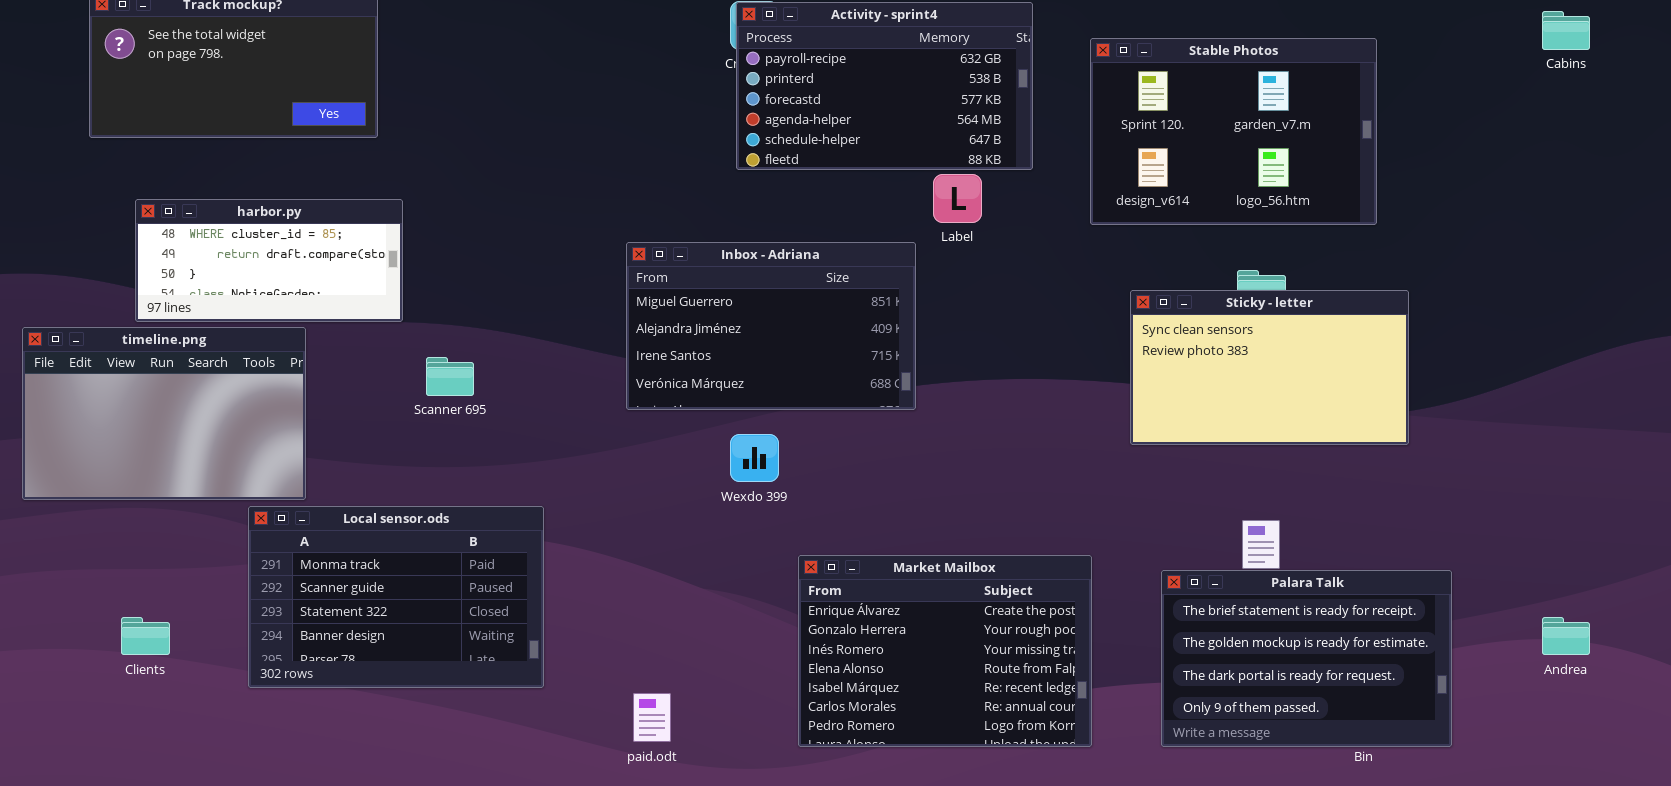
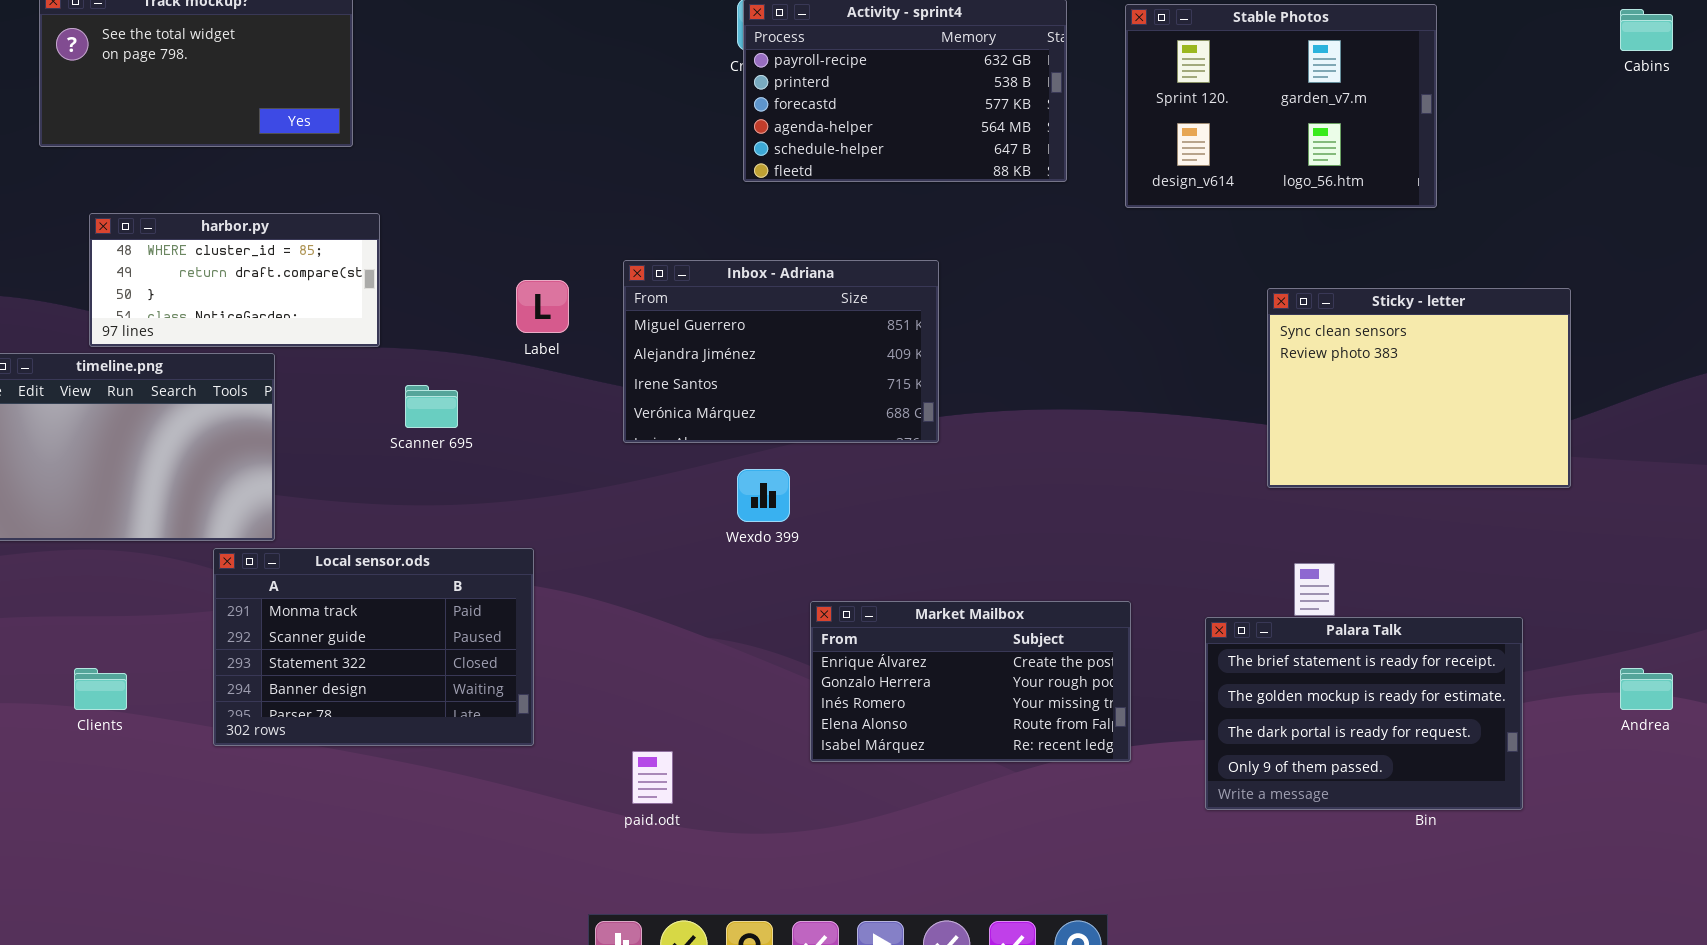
Stable Photos: [1090,38,1377,225] -> [1125,4,1437,208], moved
Label: [933,174,982,223] -> [516,280,569,333], moved
Sticky - letter: [1130,290,1409,445] -> [1267,288,1571,488], moved, resized
Market Mailbox: [798,555,1092,747] -> [810,601,1131,762], resized

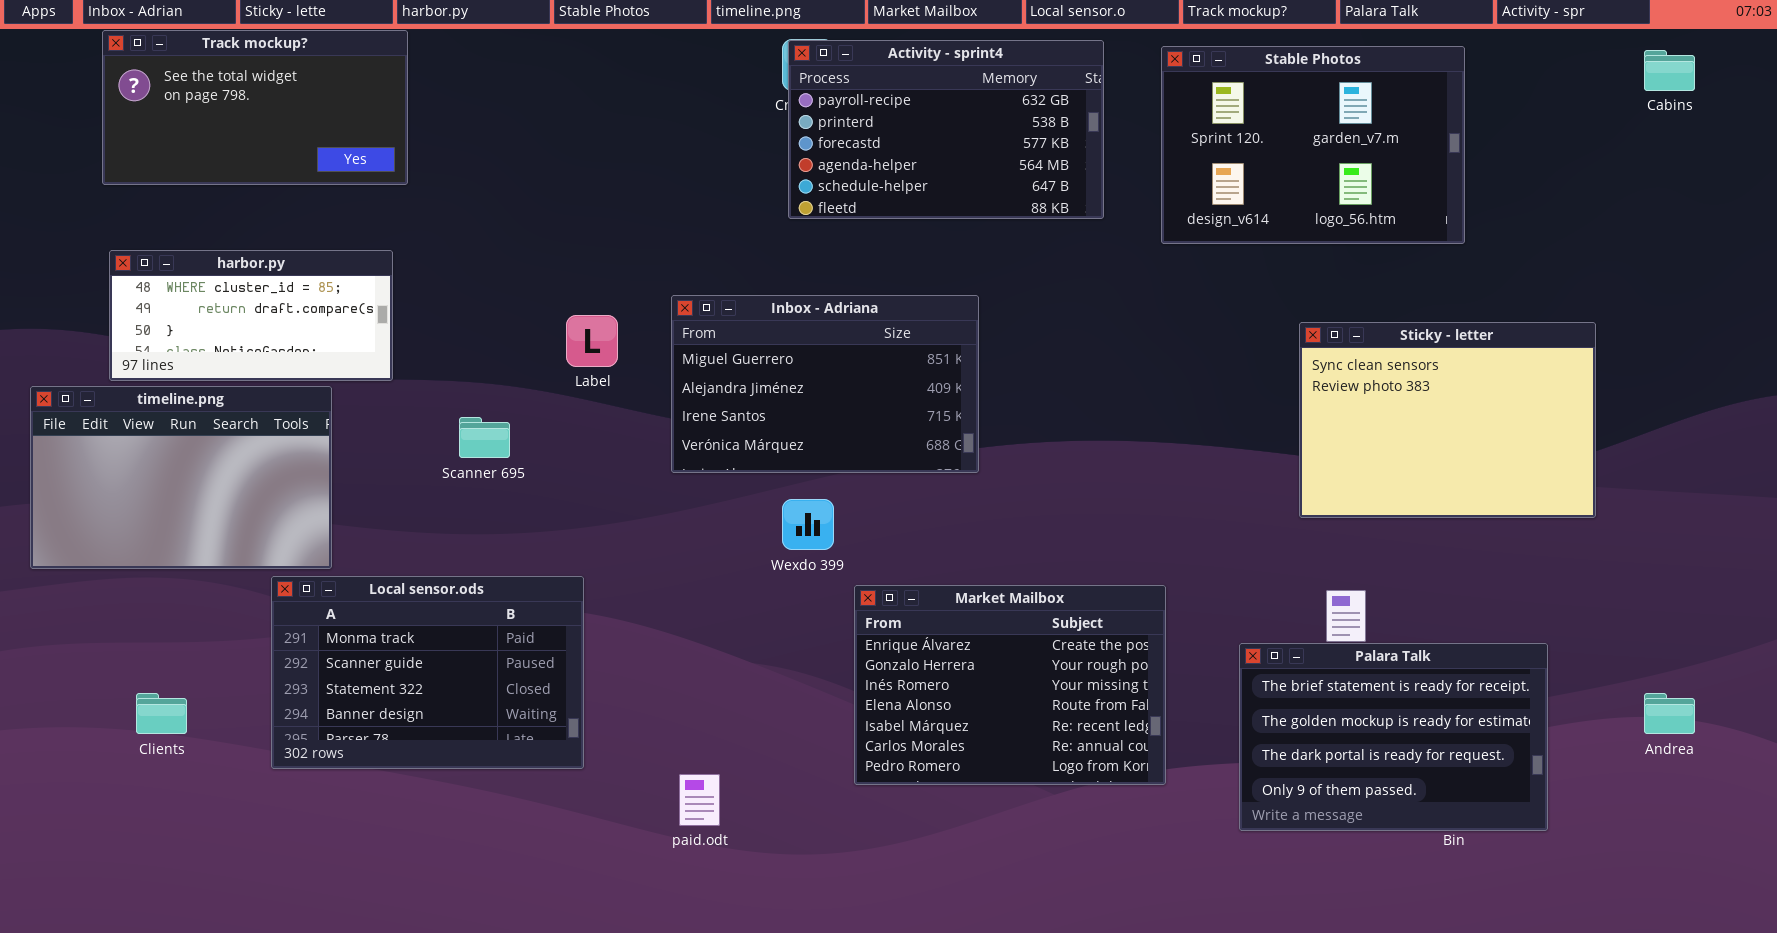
harbor.py: [89,213,380,347] -> [109,250,393,381], moved
Market Mailbox: [810,601,1131,762] -> [854,585,1166,785], resized

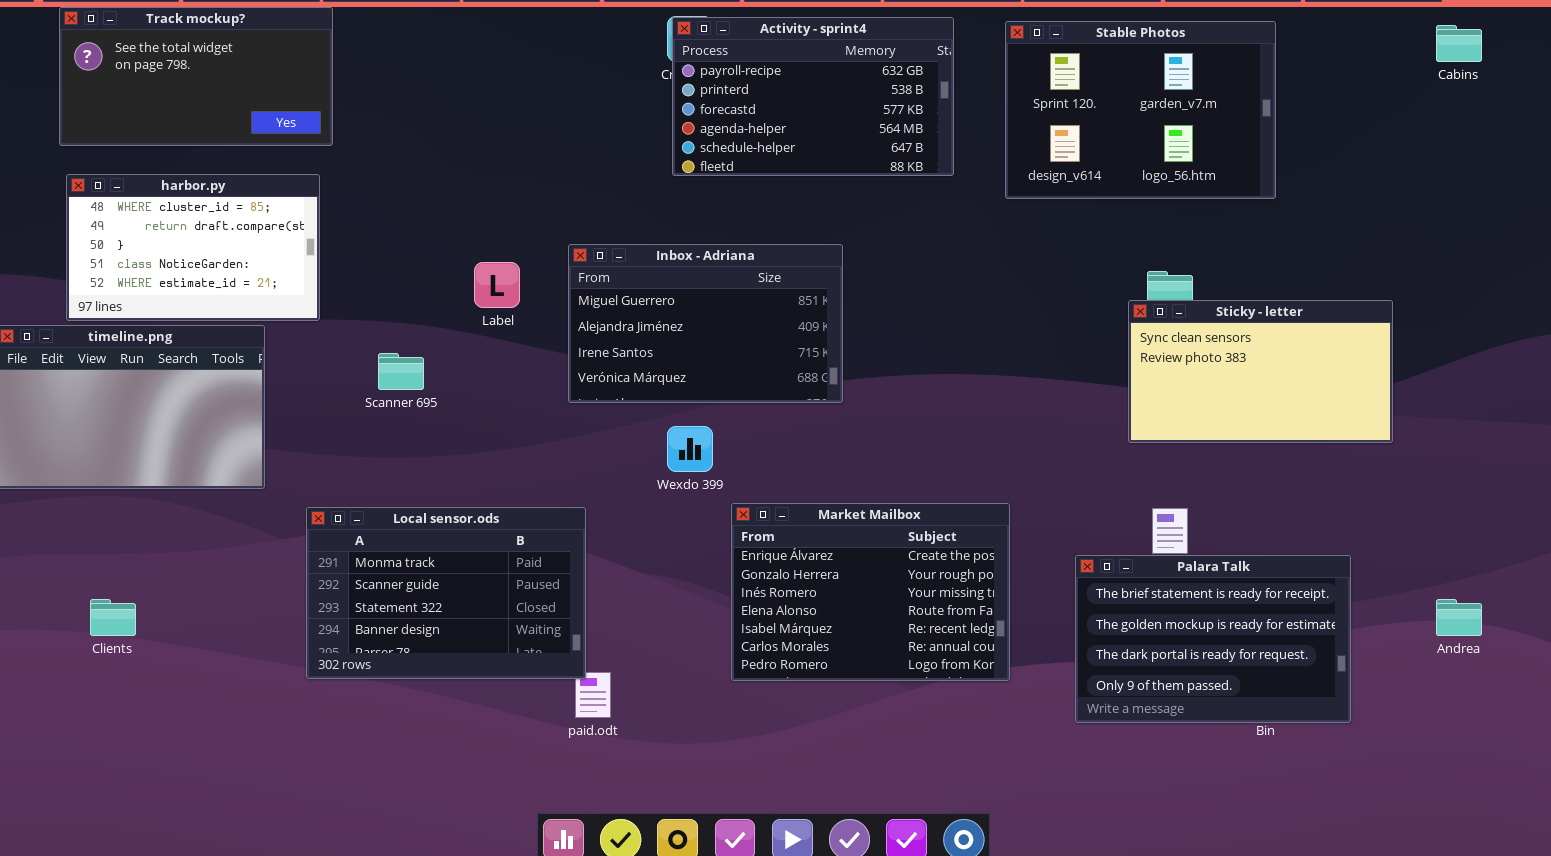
harbor.py: [109,250,393,381] -> [66,174,320,321], resized
Sticky - letter: [1299,322,1596,518] -> [1128,300,1393,443], resized
Local sensor.ods: [271,576,584,769] -> [306,507,586,679], moved

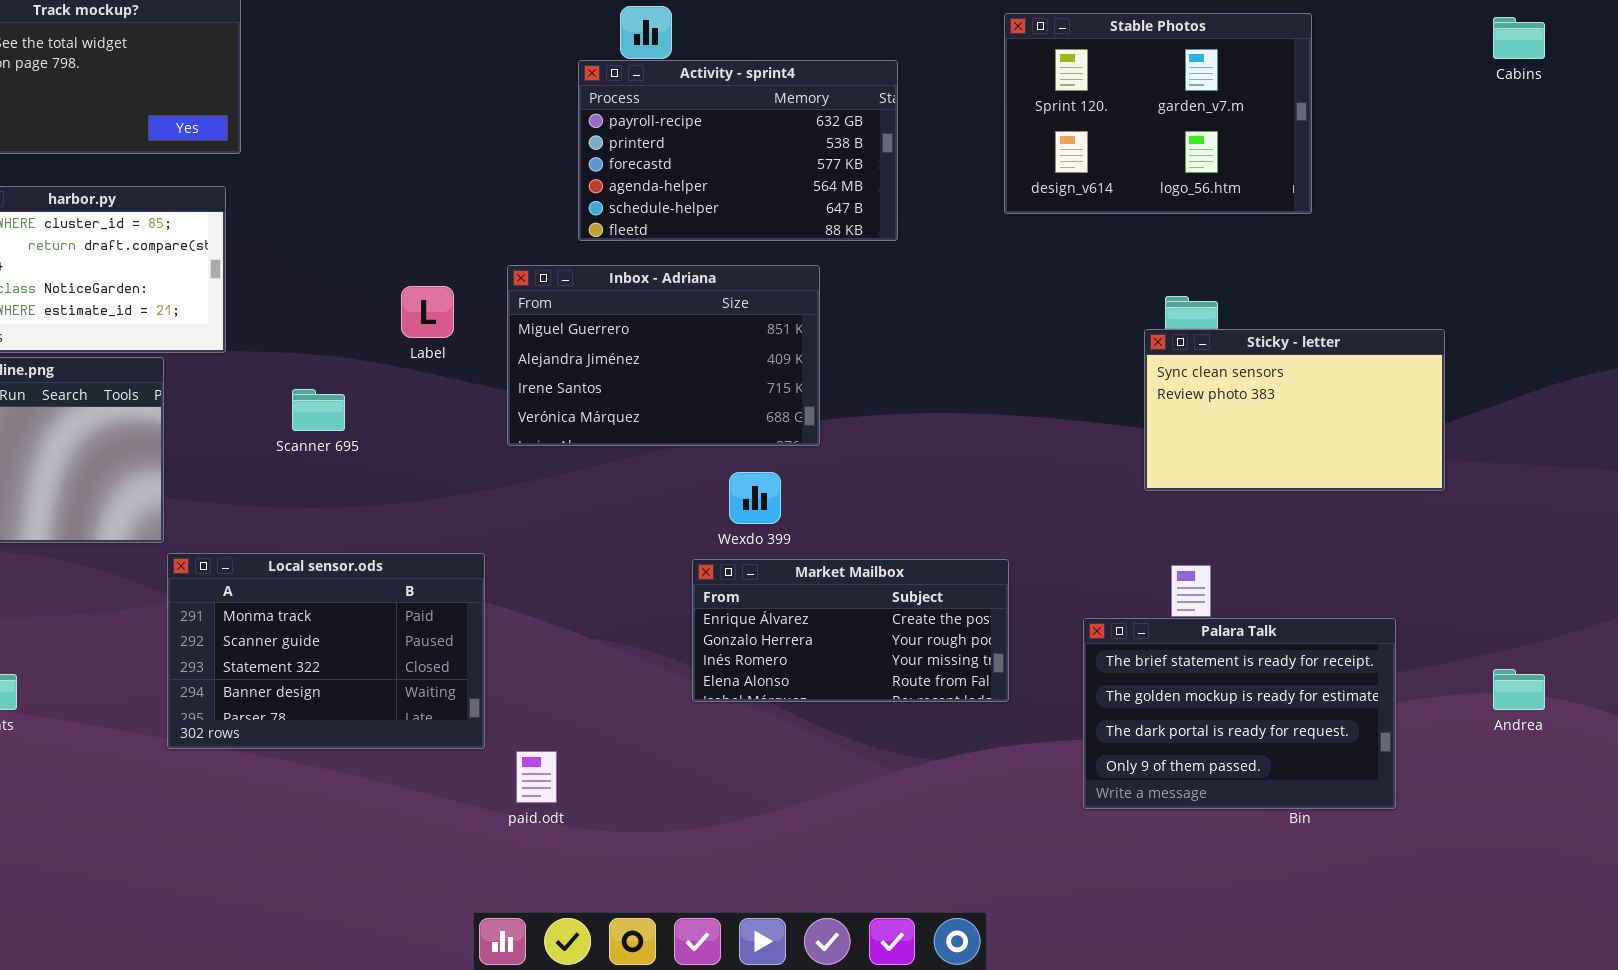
Activity - sprint4: [672,17,954,176] -> [578,60,898,241], moved
Wexdo 399: [667,426,713,472] -> [729,472,781,524], moved
Market Mailbox: [731,503,1010,681] -> [692,559,1009,702], resized
Local sensor.ods: [306,507,586,679] -> [167,553,485,749], moved

